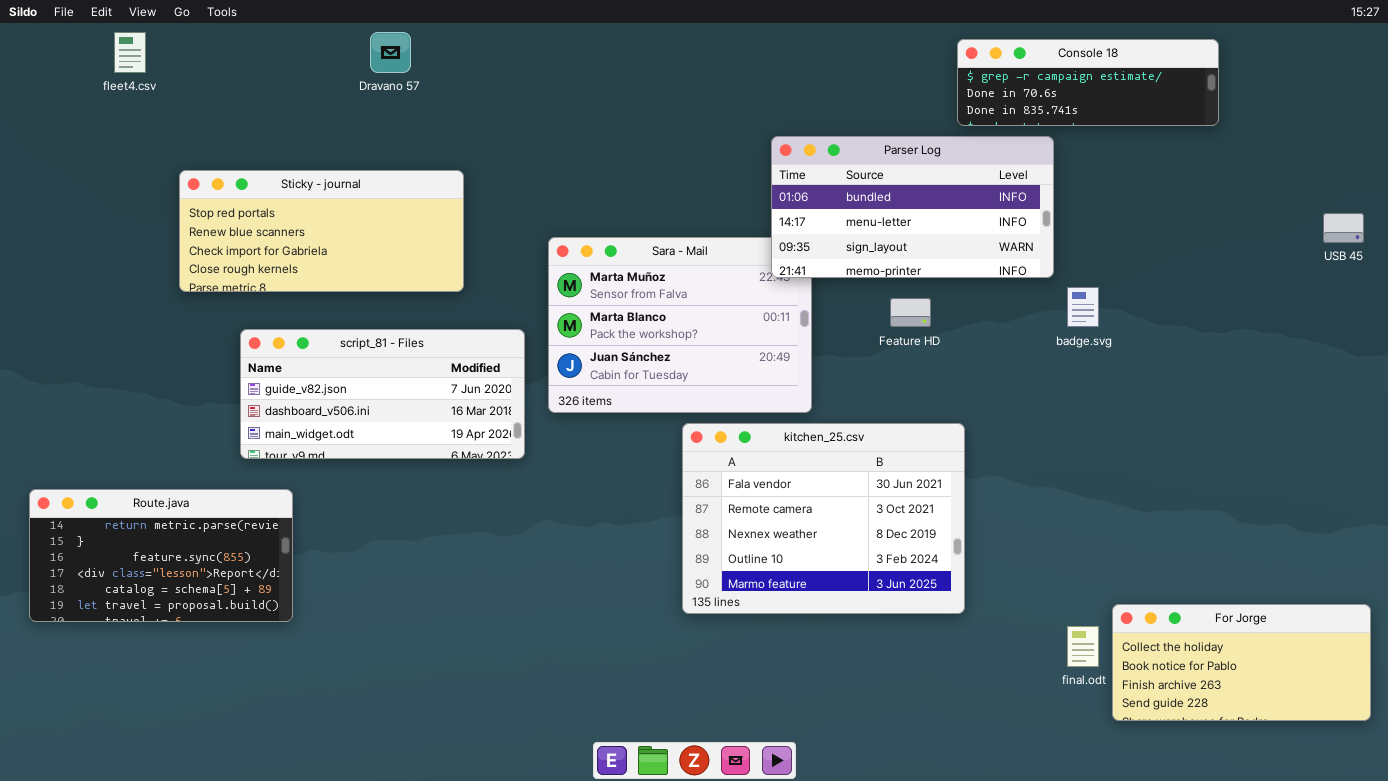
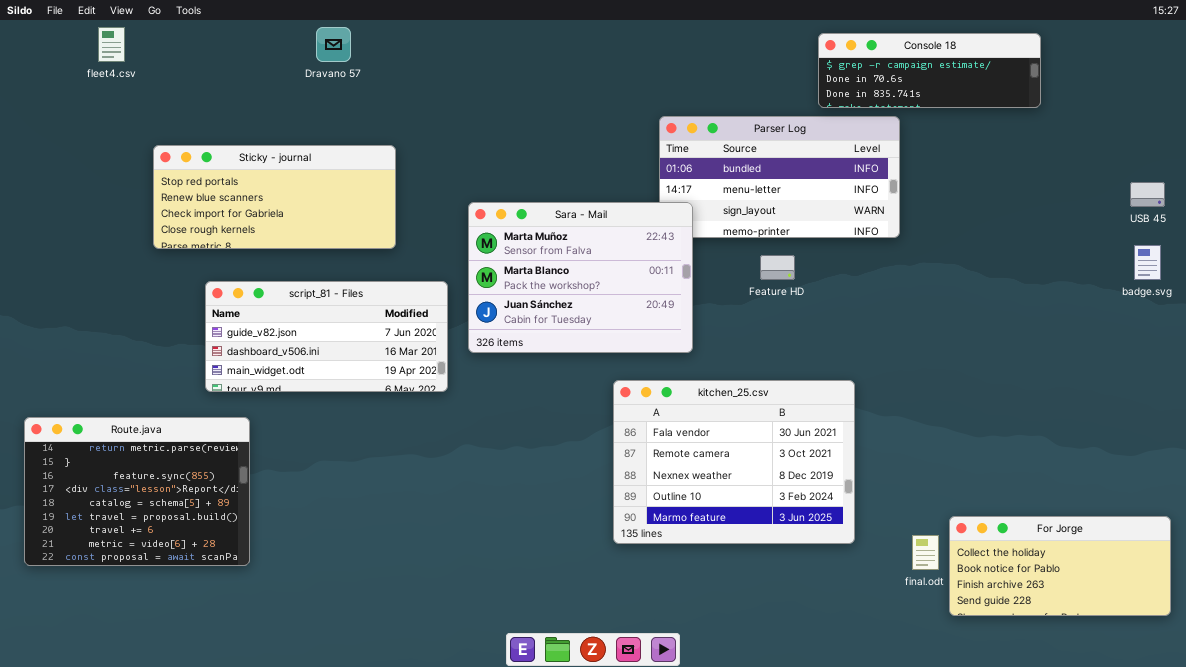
Sara - Mail: [548,237,812,413] -> [468,202,693,353], raised
badge.svg: [1067,287,1099,327] -> [1134,245,1161,280], moved
kitchen_25.csv: [682,423,965,614] -> [613,380,855,544], moved
Route.java: [29,489,293,622] -> [24,417,250,566], resized

